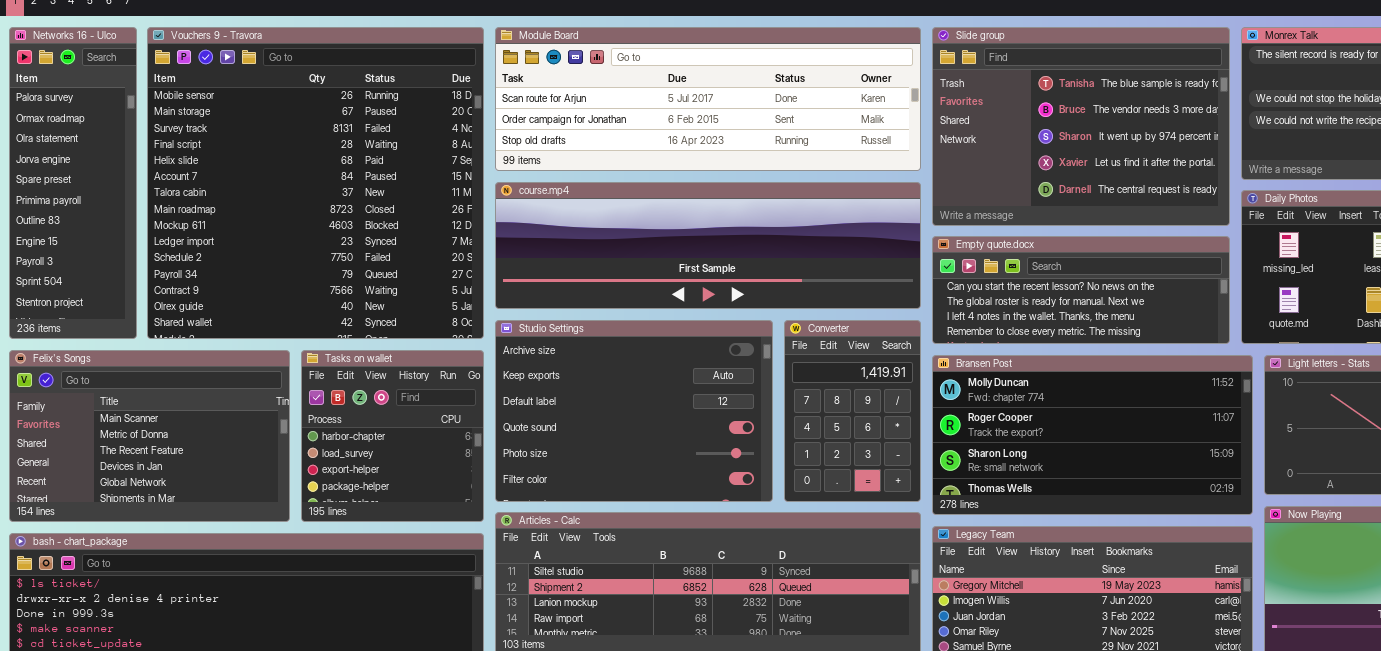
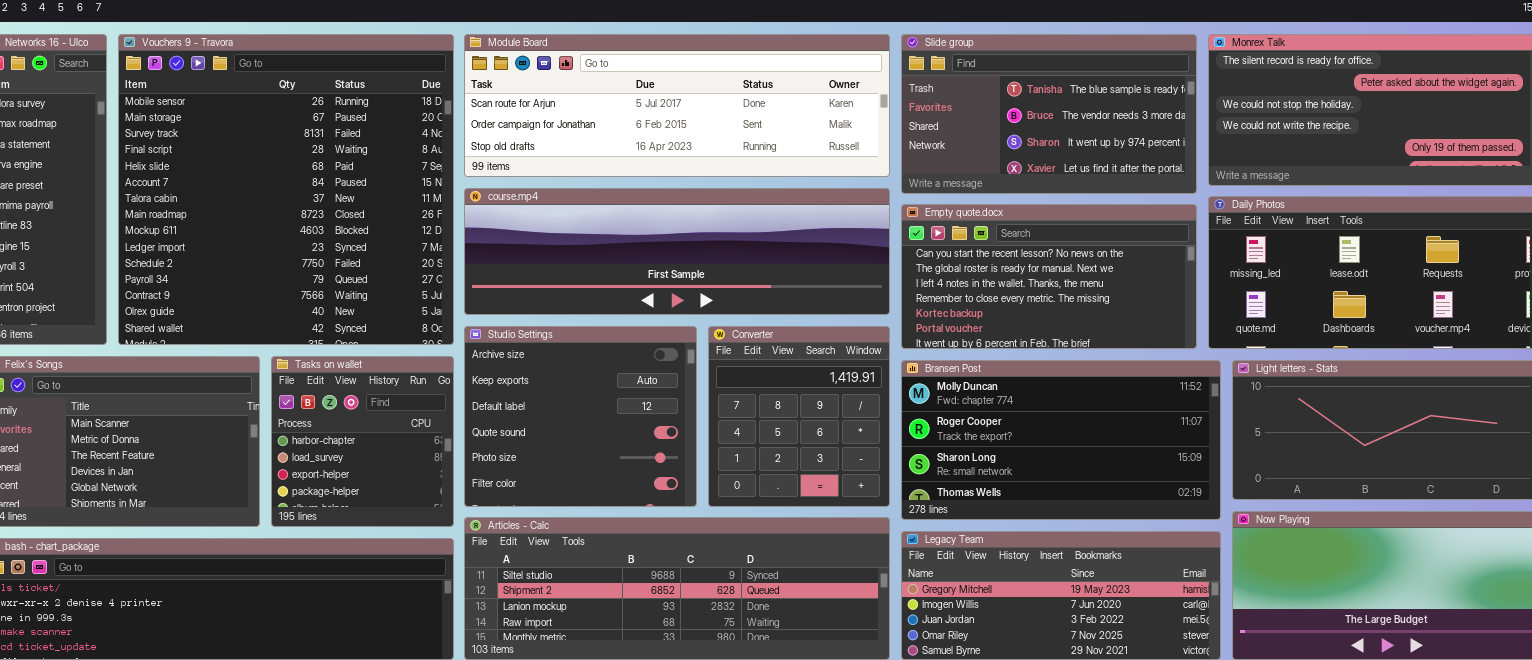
Slide group: [932,27,1230,226] -> [901,34,1197,194], resized
Empty quote.docx: [932,236,1230,344] -> [901,204,1197,349], resized
Studio Settings: [495,320,773,502] -> [464,326,697,507], resized
Converter: [784,320,921,502] -> [708,326,890,507], resized

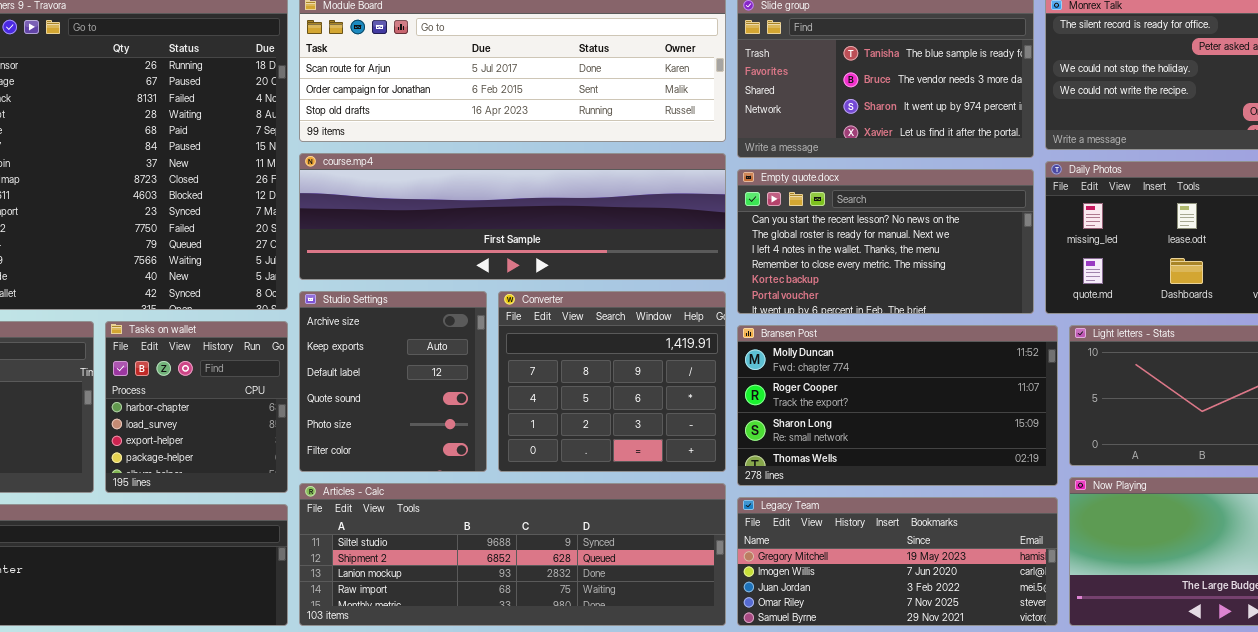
Studio Settings: [464,326,697,507] -> [299,291,487,472], resized
Converter: [708,326,890,507] -> [498,291,726,472], resized

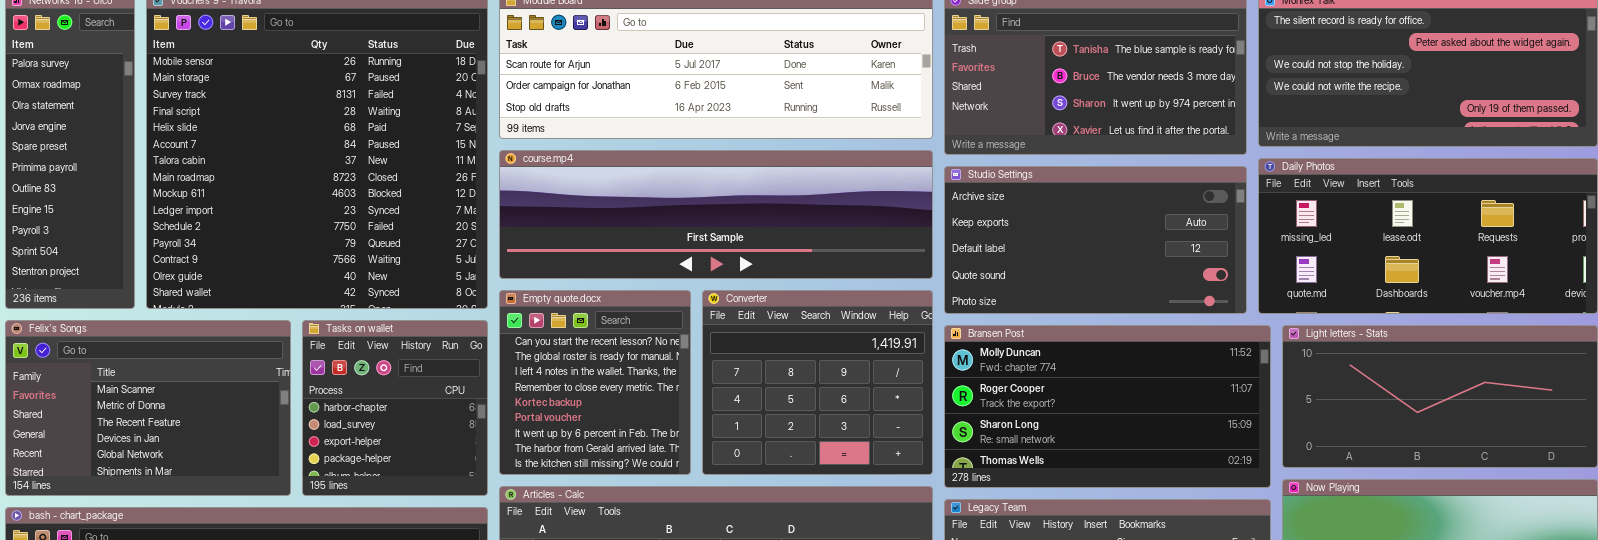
Empty quote.docx: [737,169,1034,314] -> [499,290,691,475], moved, resized
Studio Settings: [299,291,487,472] -> [944,166,1247,314], moved, resized

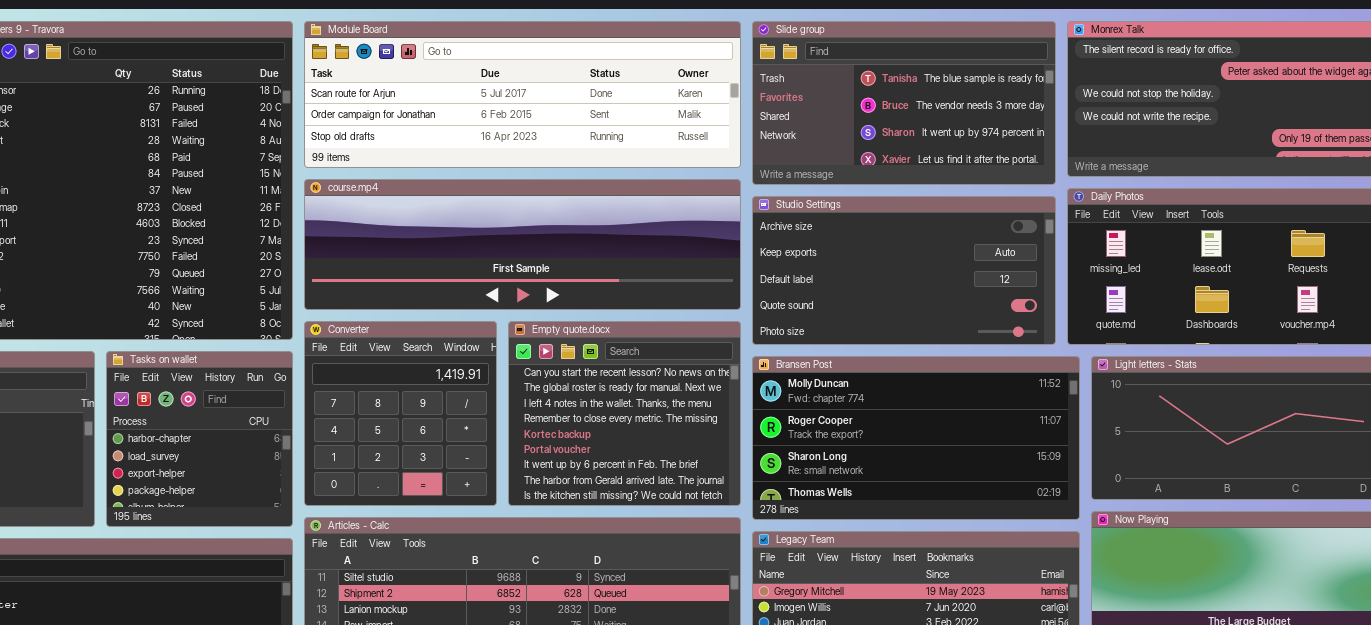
Empty quote.docx: [499,290,691,475] -> [508,321,741,506], moved, resized
Converter: [702,290,933,475] -> [304,321,497,506], moved, resized

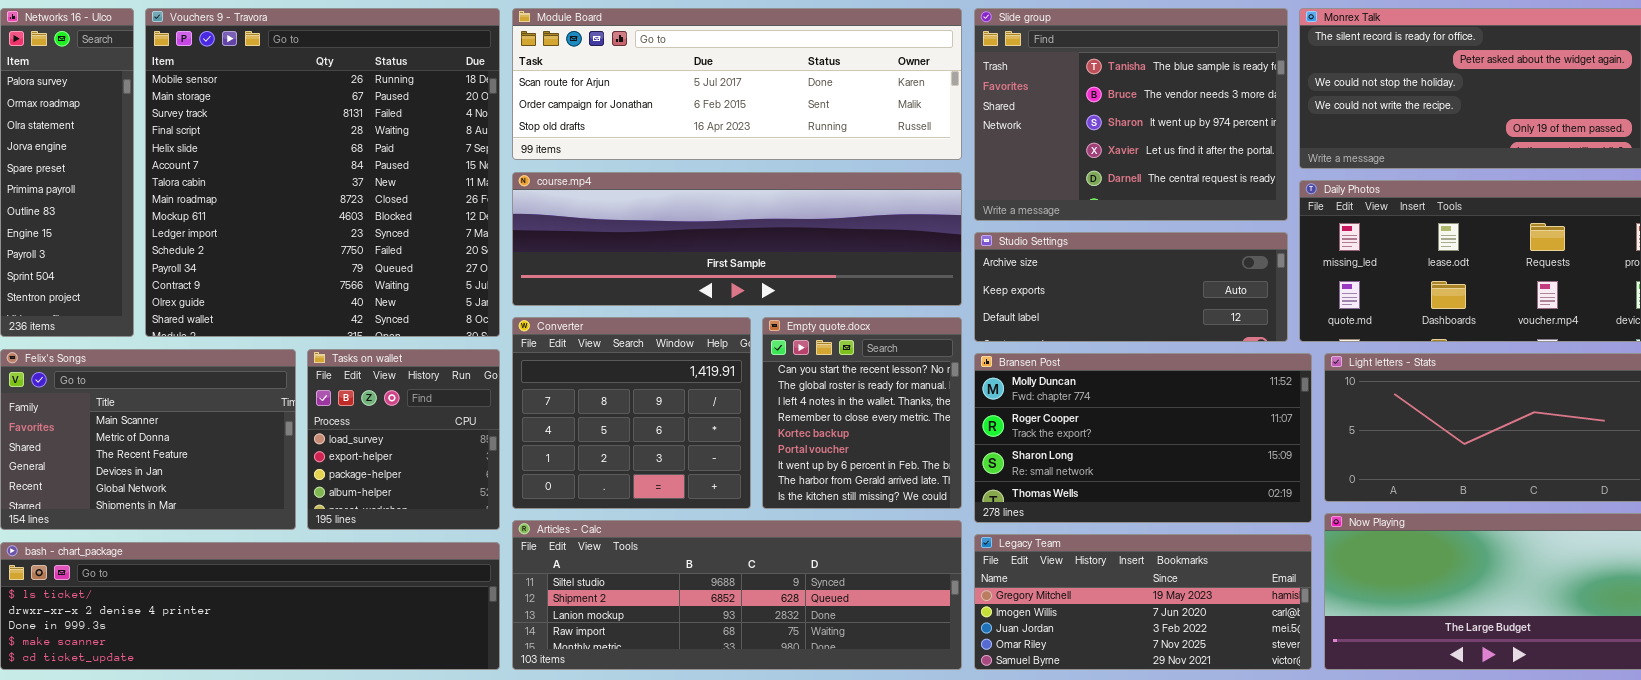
Slide group: [752,21,1056,185] -> [974,8,1288,221], resized
Studio Settings: [752,196,1056,345] -> [974,232,1288,342], resized
Converter: [304,321,497,506] -> [512,317,751,509], resized
Empty quote.docx: [508,321,741,506] -> [762,317,962,509], resized
Tasks on wallet: [106,351,293,527] -> [307,349,500,530], scrolled down 1 row

